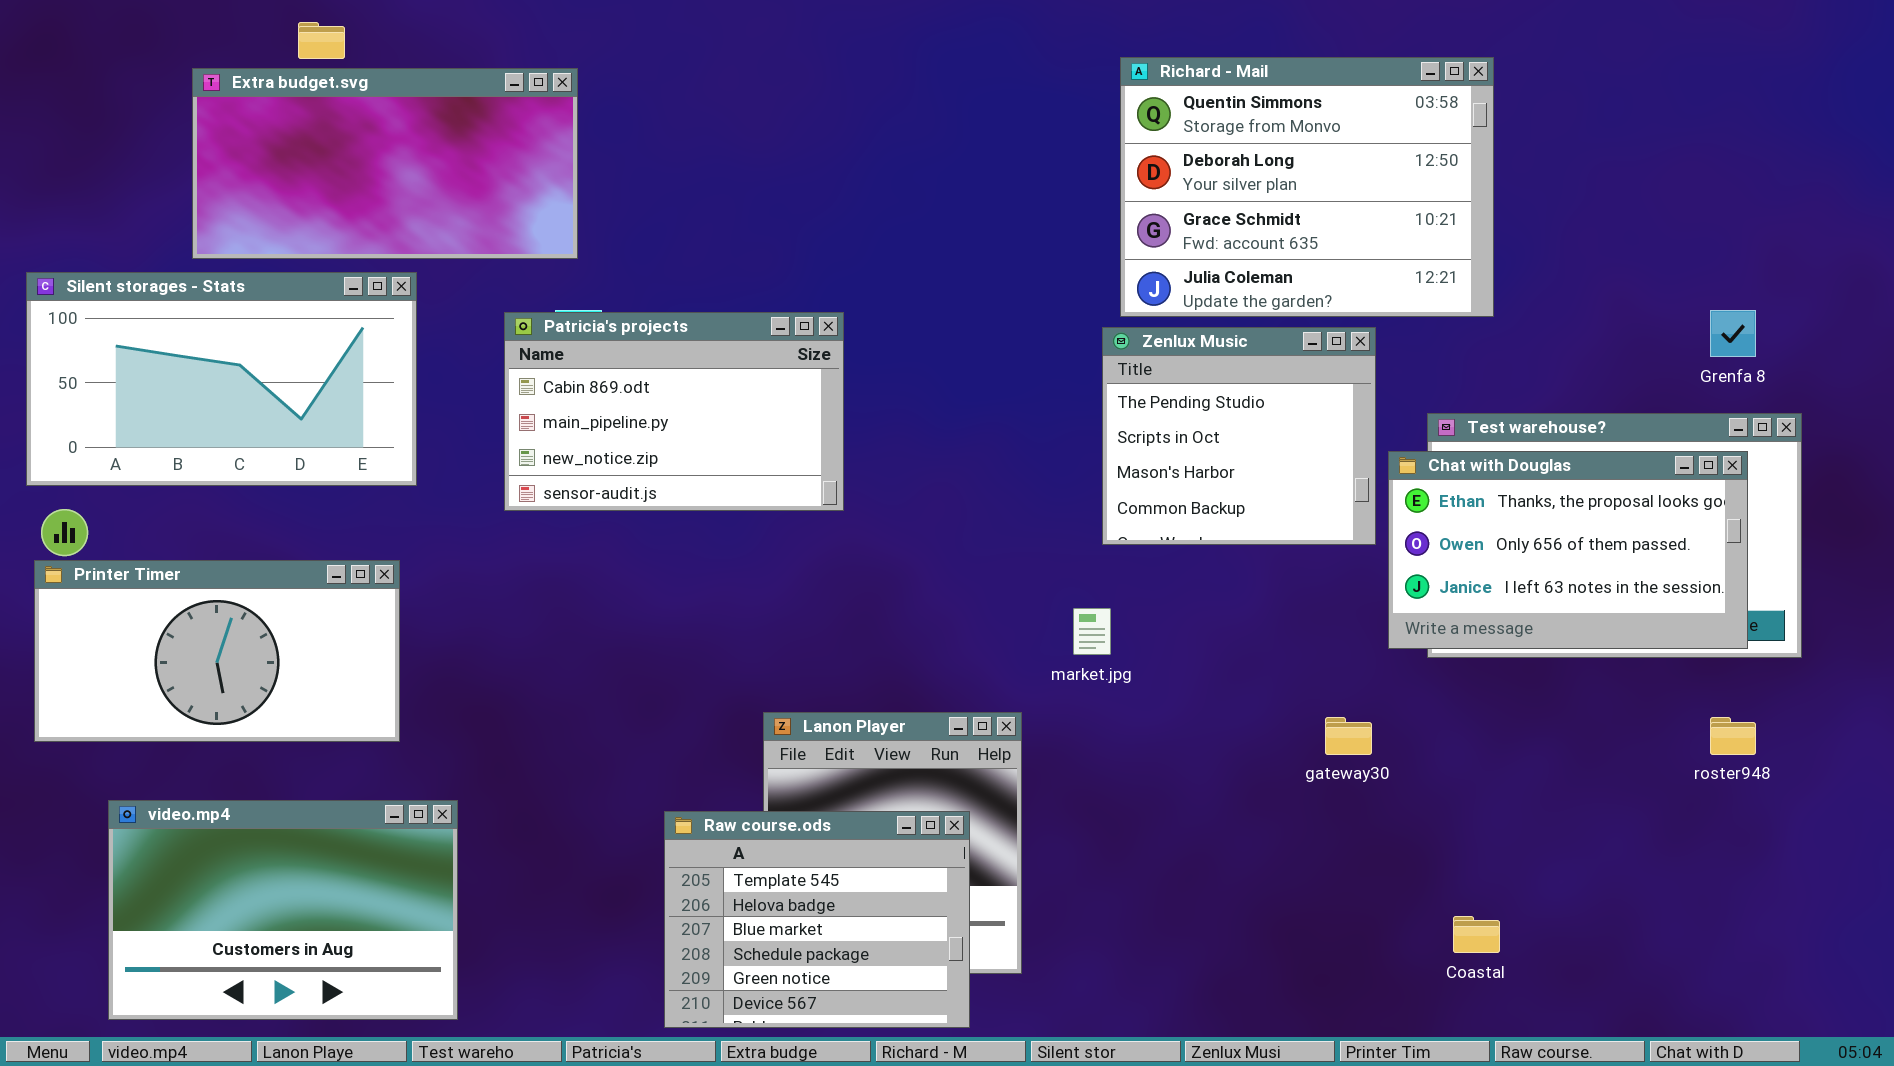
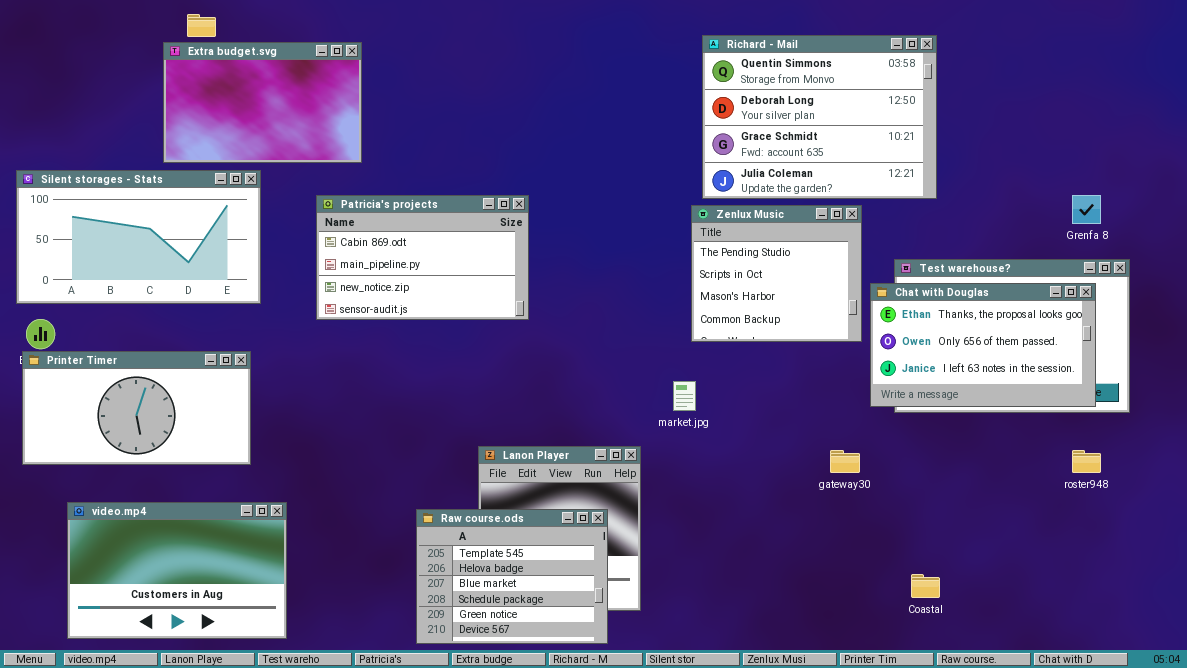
Extra budget.svg: [192,68,578,259] -> [163,42,362,163], resized

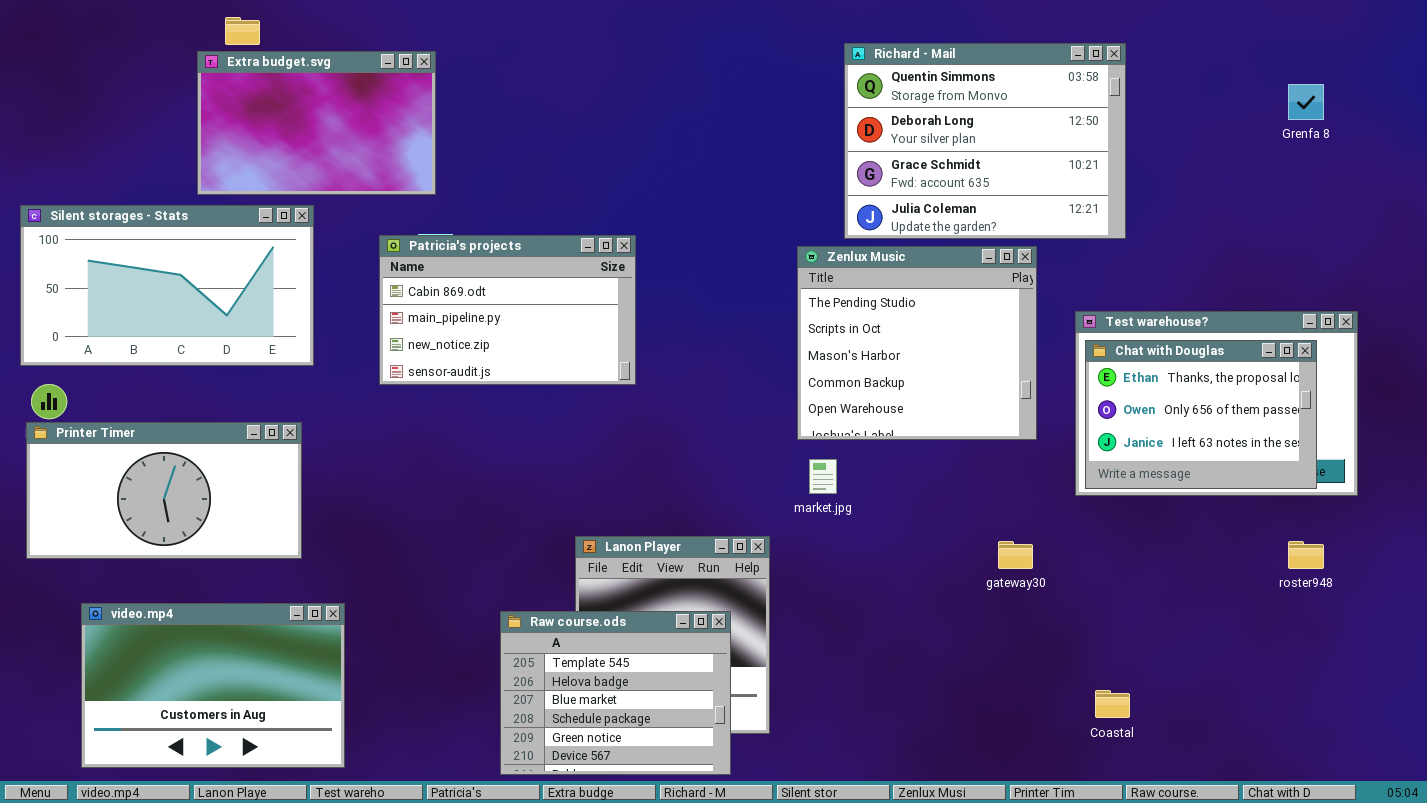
Grenfa 8: [1072,195,1101,224] -> [1288,84,1324,120], moved
Zenlux Music: [691,205,862,342] -> [797,246,1037,440], resized
Chat with Douglas: [870,283,1096,407] -> [1085,340,1317,489], resized

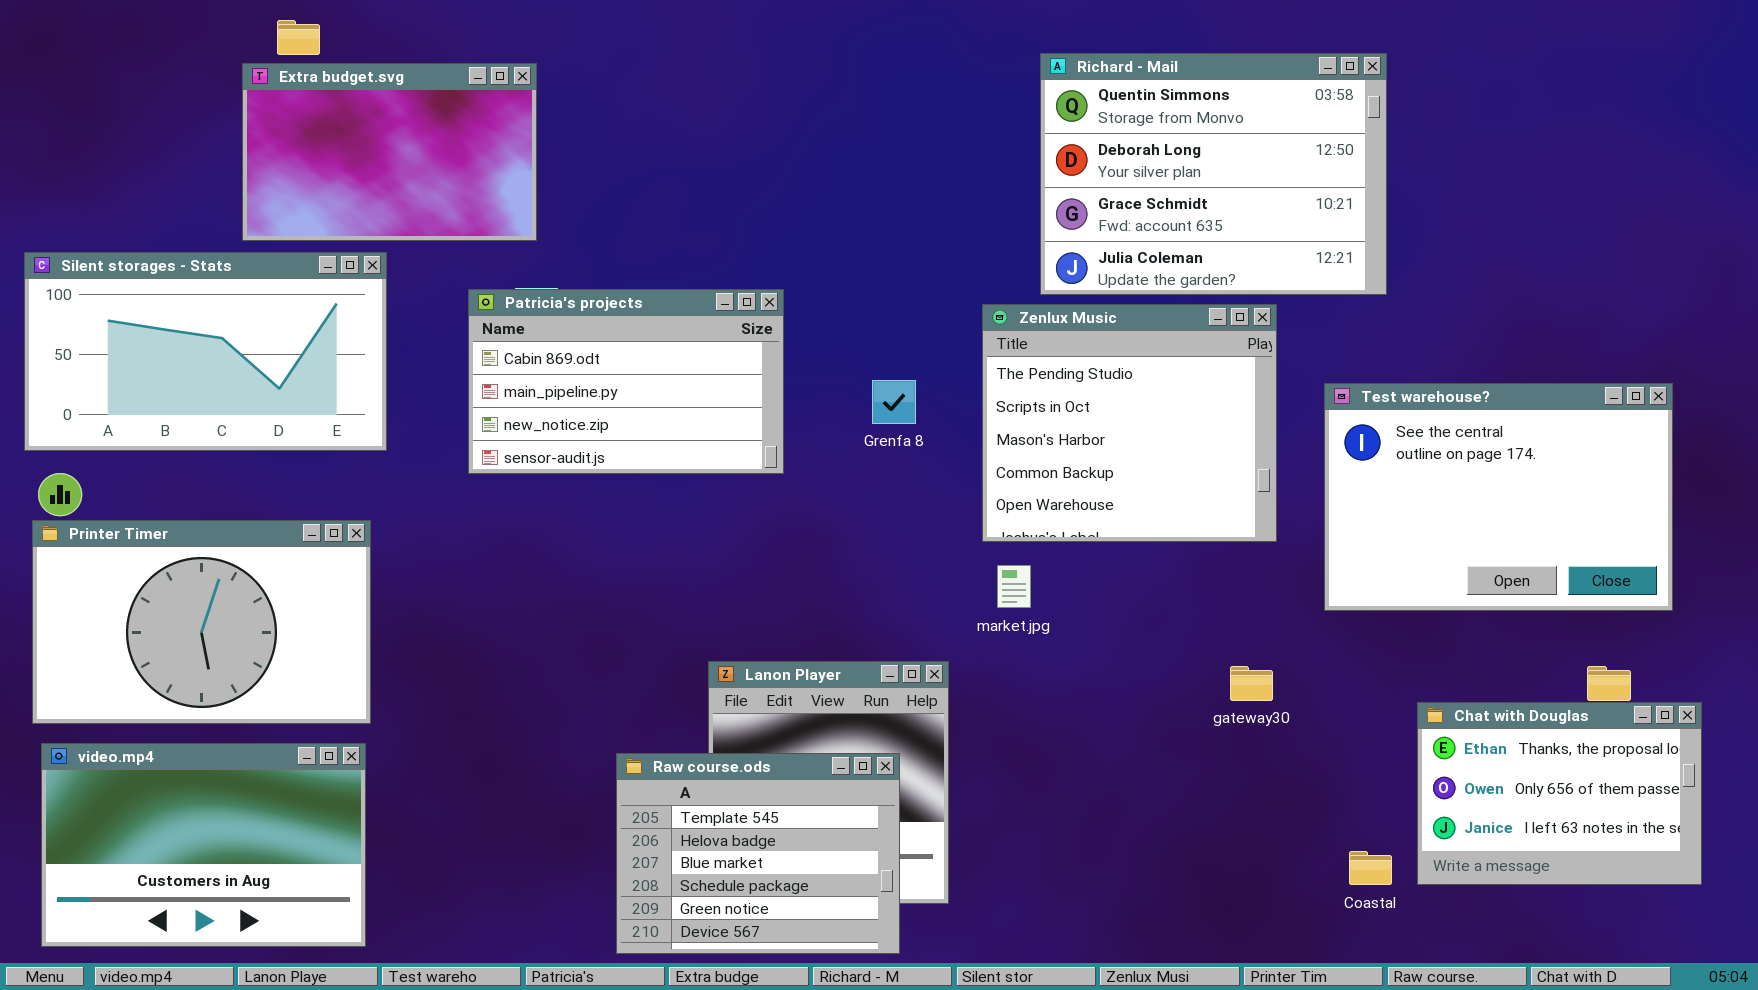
Grenfa 8: [1288,84,1324,120] -> [872,380,916,424], moved
Chat with Douglas: [1085,340,1317,489] -> [1417,702,1702,885], moved
Printer Timer: [26,422,302,559] -> [32,520,371,724], resized
video.mp4: [81,603,345,768] -> [41,743,366,947], moved

